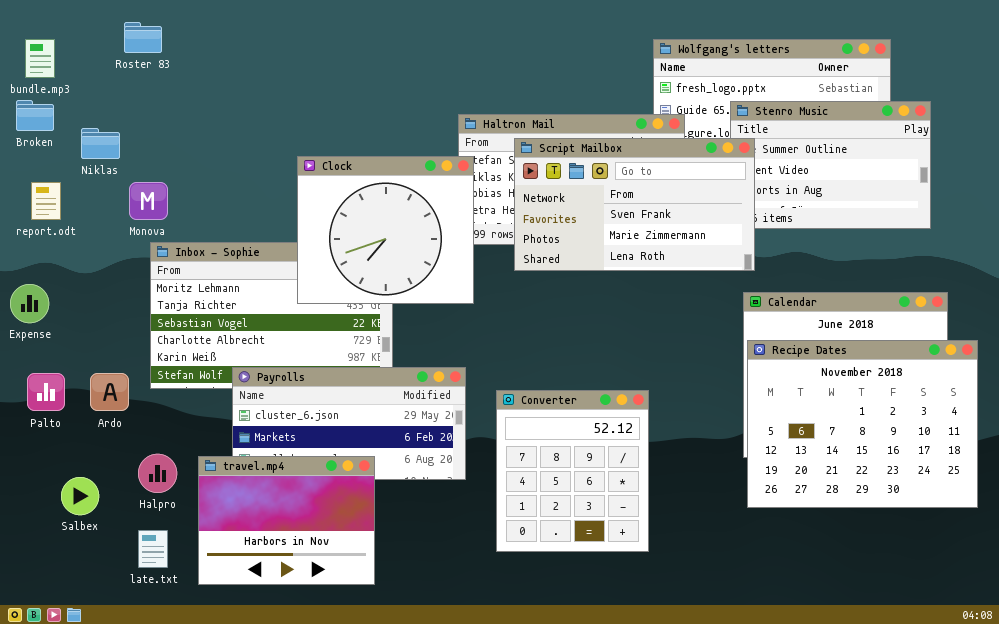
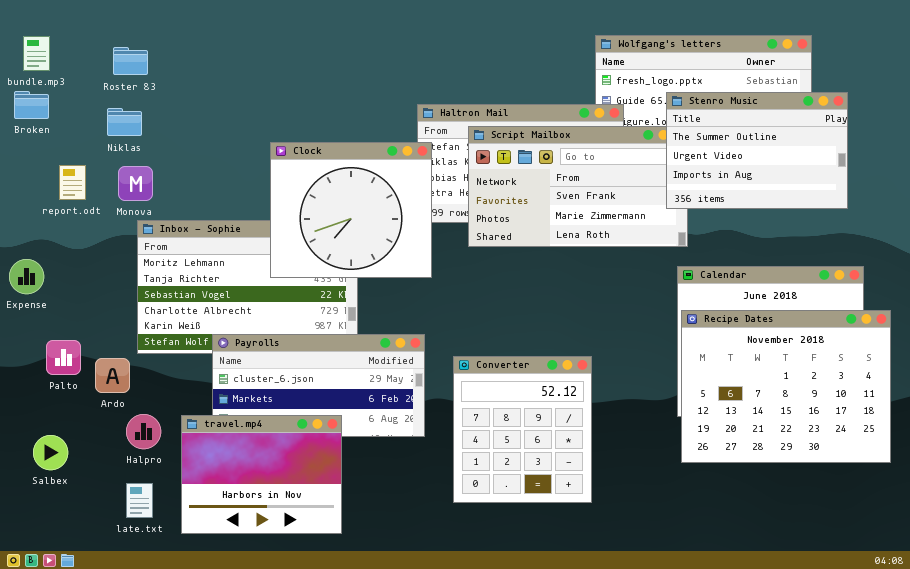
Roster 83: [124,22,162,53] -> [113,47,148,75], moved
Stenro Music: [730,101,931,229] -> [666,92,848,209], raised
Niklas: [81,128,120,159] -> [107,108,142,136], moved
report.odt: [31,182,61,220] -> [59,165,86,200], moved
Palto: [27,373,65,411] -> [46,340,81,375], moved
Ardo: [90,373,129,411] -> [95,358,130,393], moved
Salbex: [61,477,99,515] -> [33,435,68,470], moved

